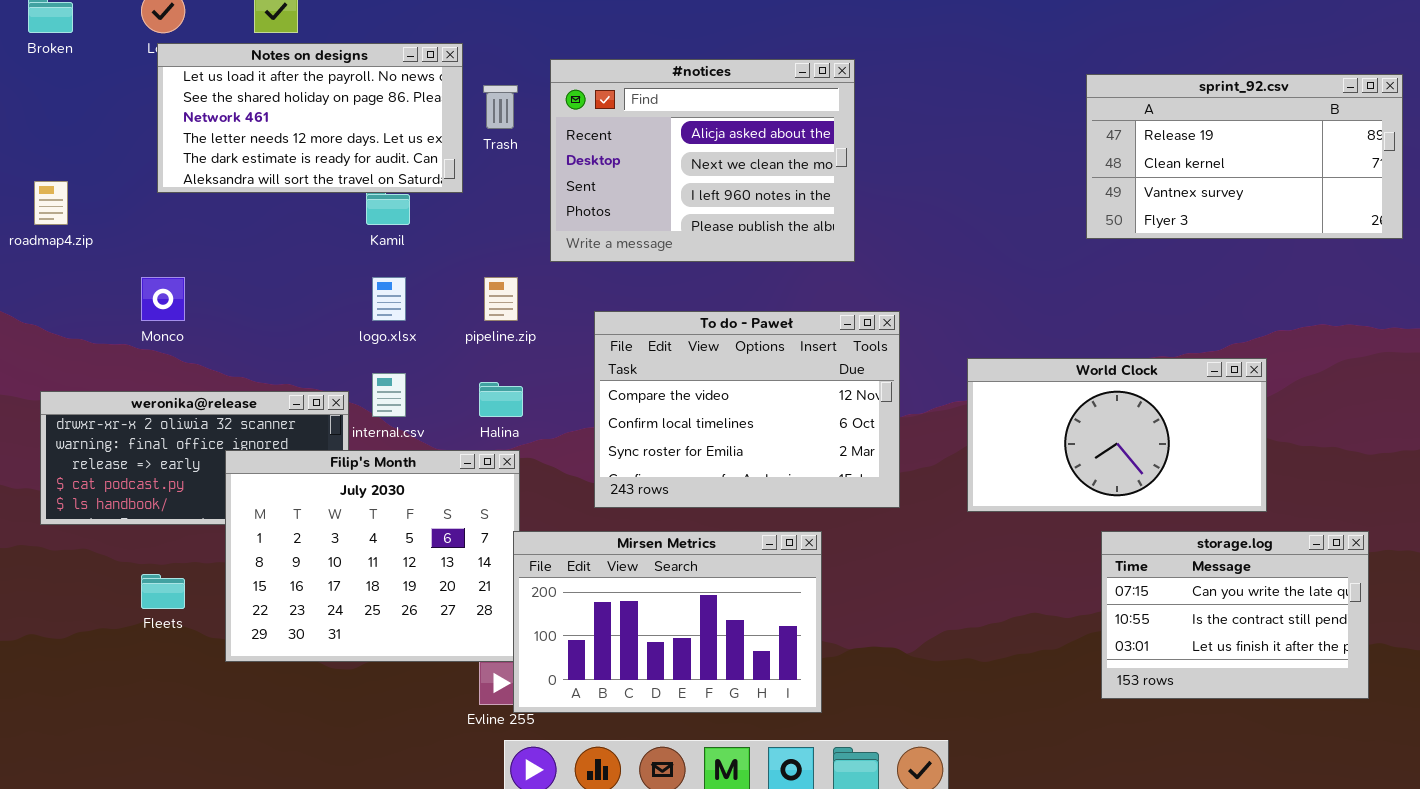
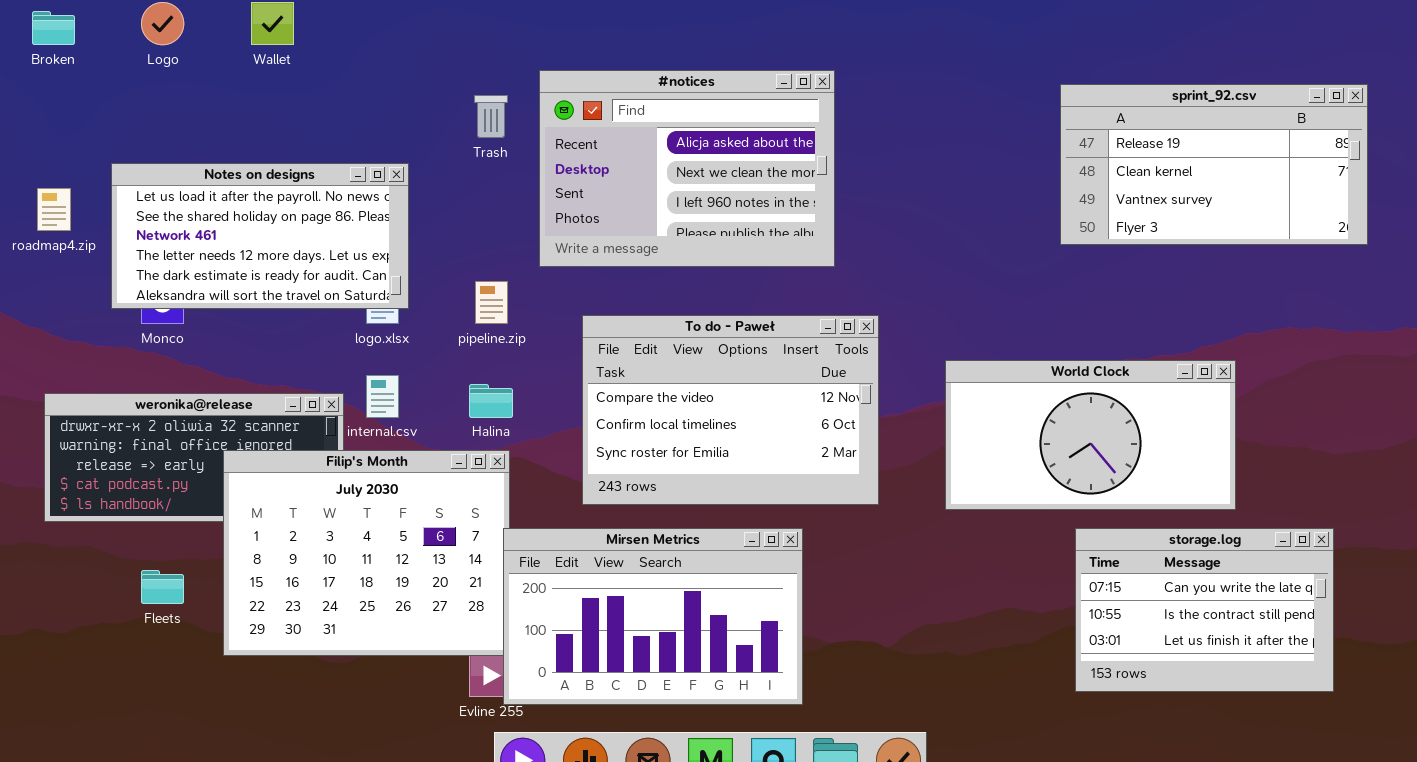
Notes on designs: [157,43,463,193] -> [111,163,409,309], moved

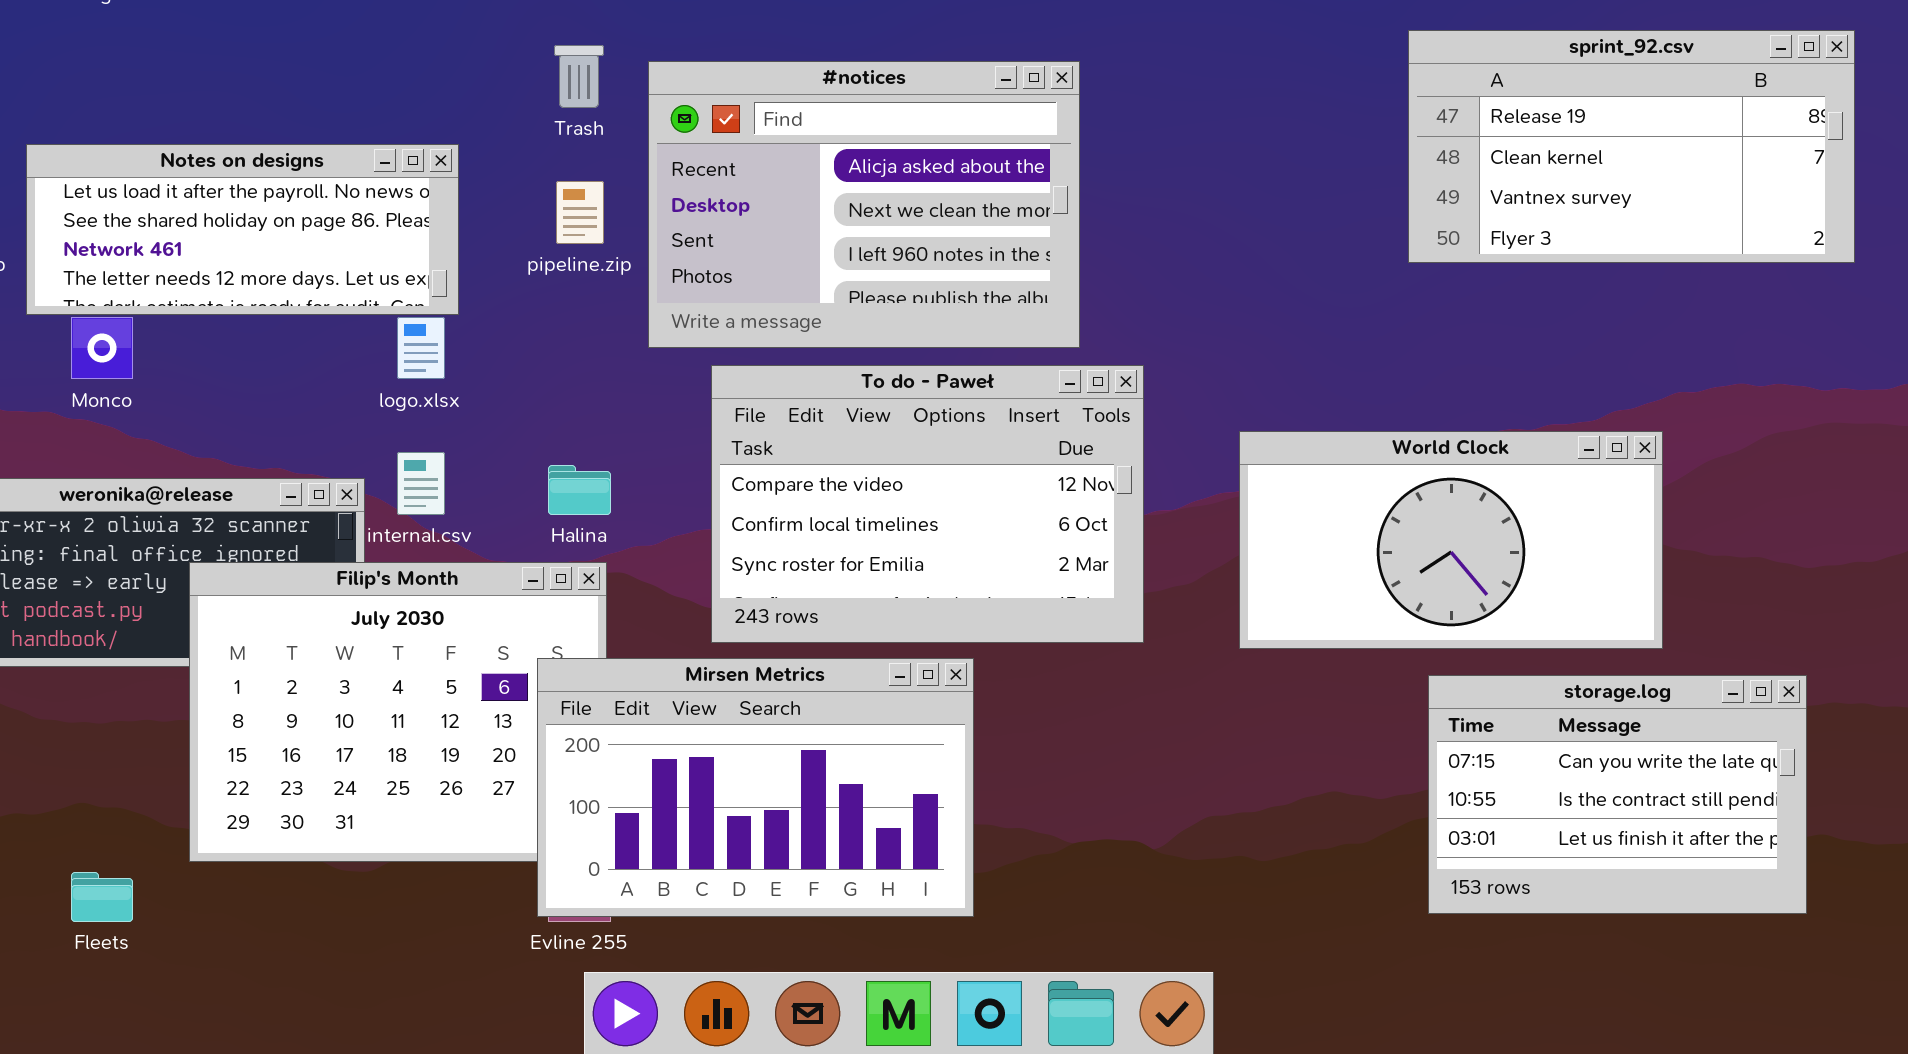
#notices: [539,70,835,267] -> [648,61,1080,348], moved
Notes on designs: [111,163,409,309] -> [26,144,459,315], resized
pipeline.zip: [475,281,508,324] -> [556,181,604,244], moved
Mirsen Metrics: [503,528,803,705] -> [537,658,974,917], moved
Fleets: [141,570,184,604] -> [71,872,133,922], moved

